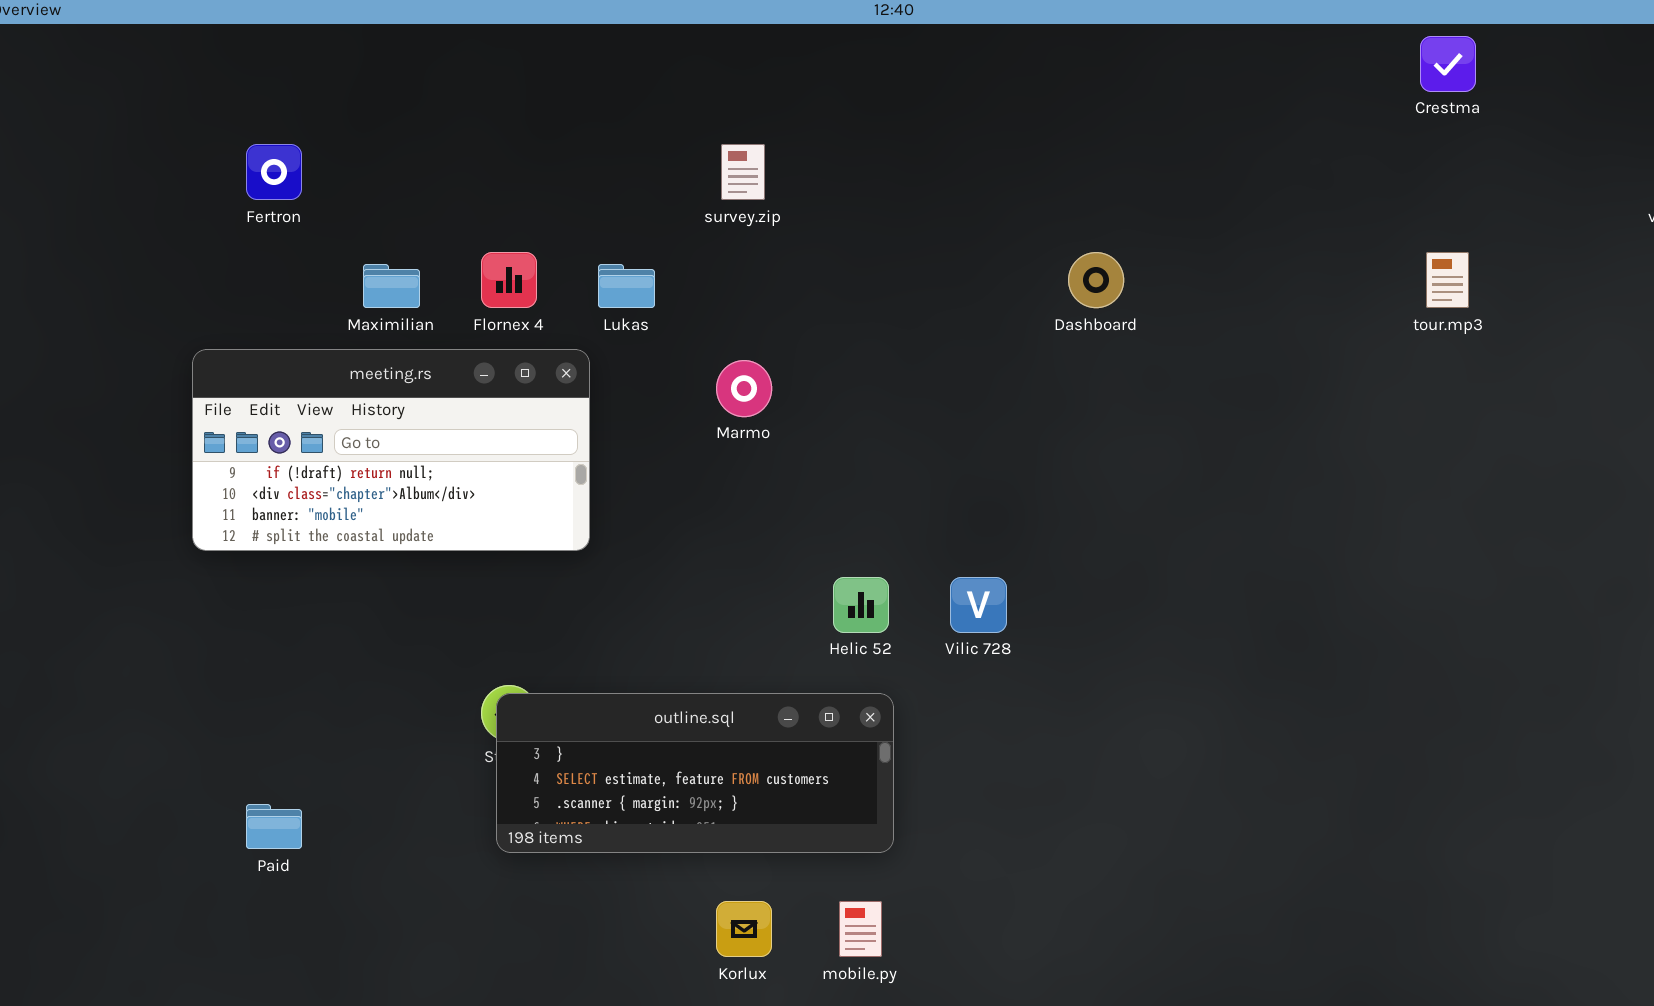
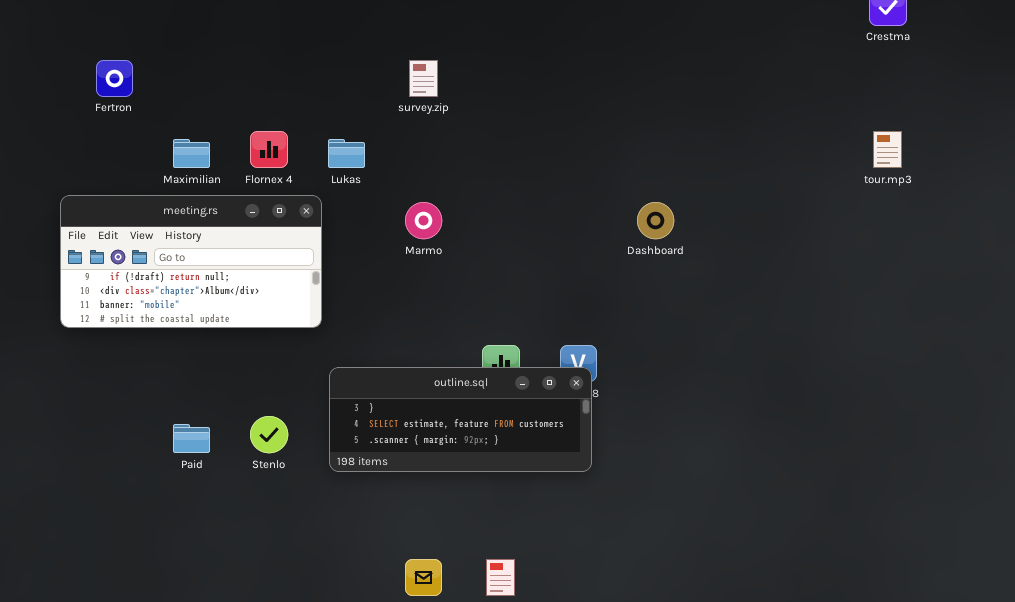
Dashboard: [1068,252,1124,308] -> [637,202,674,239], moved
outline.sql: [496,693,894,853] -> [329,367,592,472], moved
Paid: [246,804,302,849] -> [173,424,210,453], moved

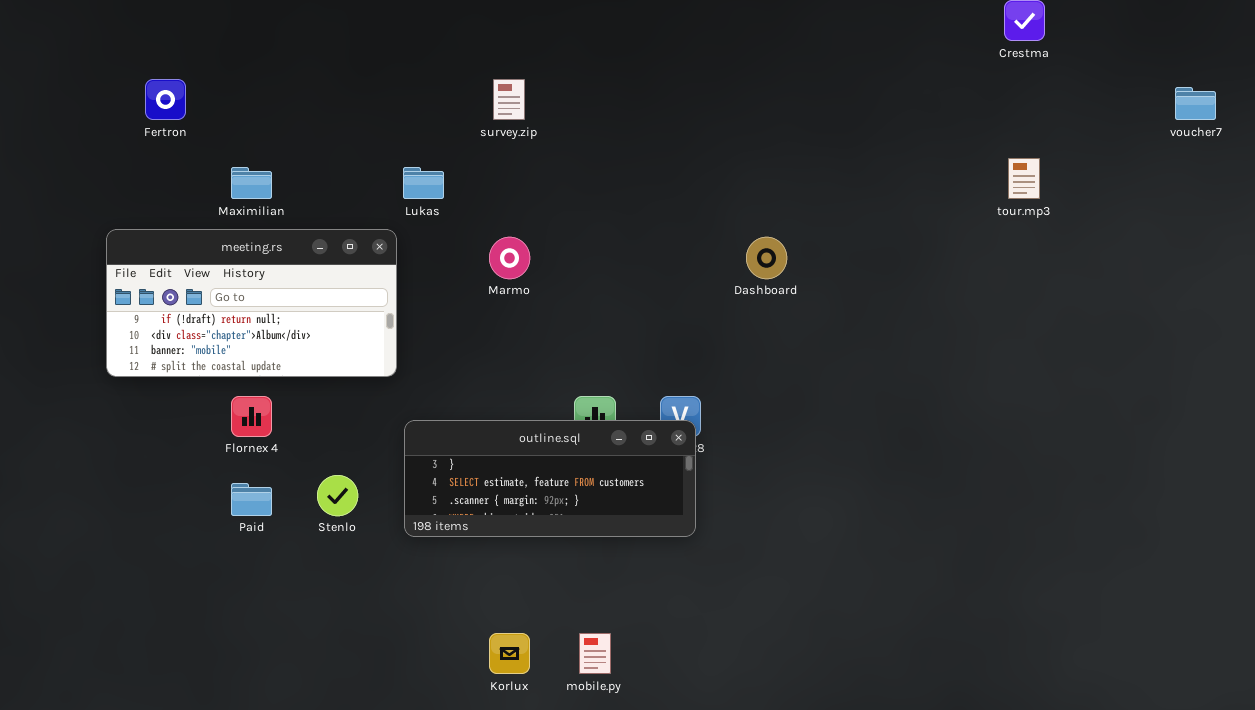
Flornex 4: [250,131,288,168] -> [231,396,272,437], moved

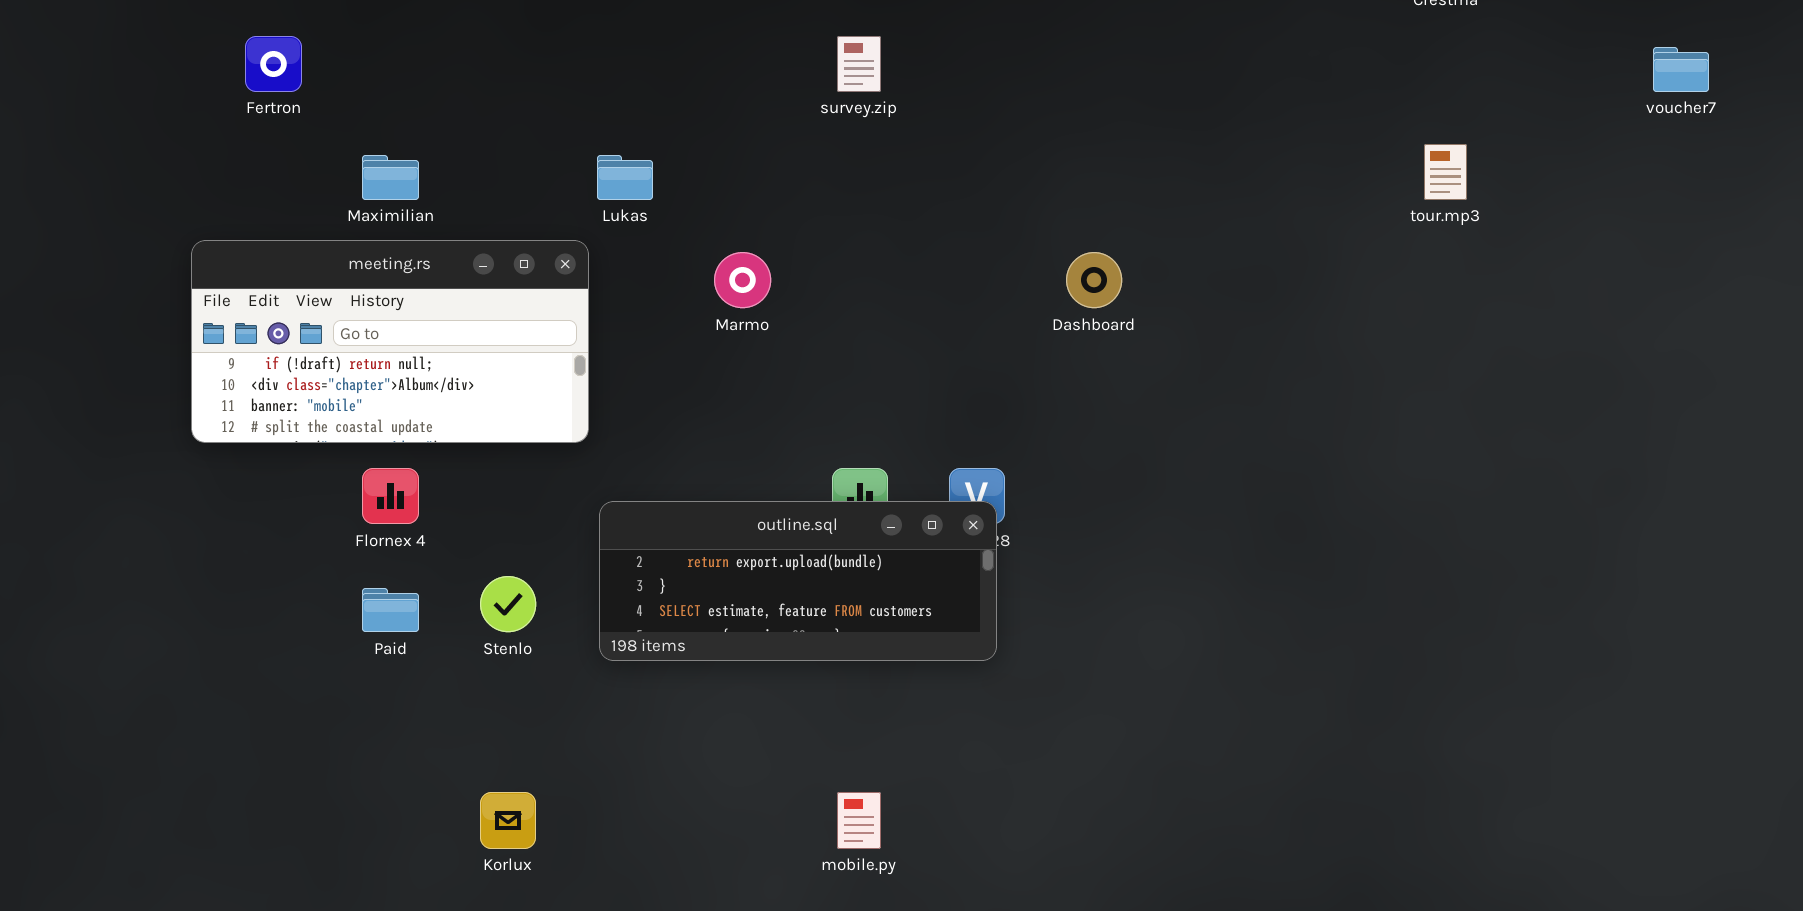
survey.zip: [493,79,525,120] -> [837,36,881,92], moved
outline.sql: [404,420,696,537] -> [599,501,997,661], scrolled up 1 row
Korlux: [489,633,530,674] -> [480,792,536,849], moved

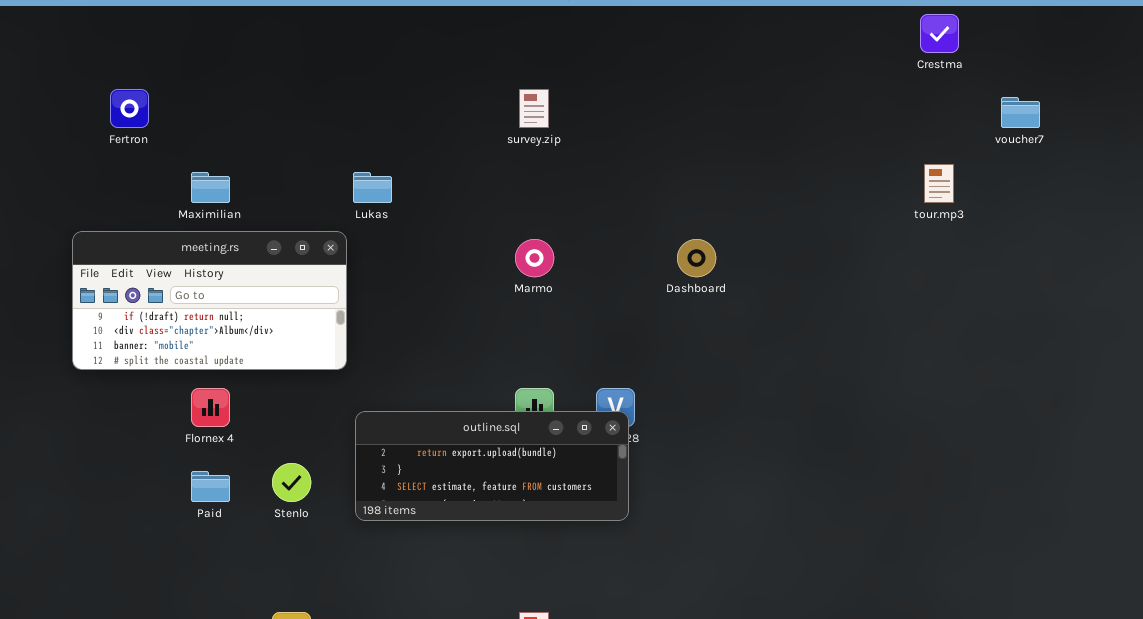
voucher7: [1653,47,1709,92] -> [1001,97,1040,128], moved
Marmo: [714,252,771,308] -> [515,239,554,277], moved

